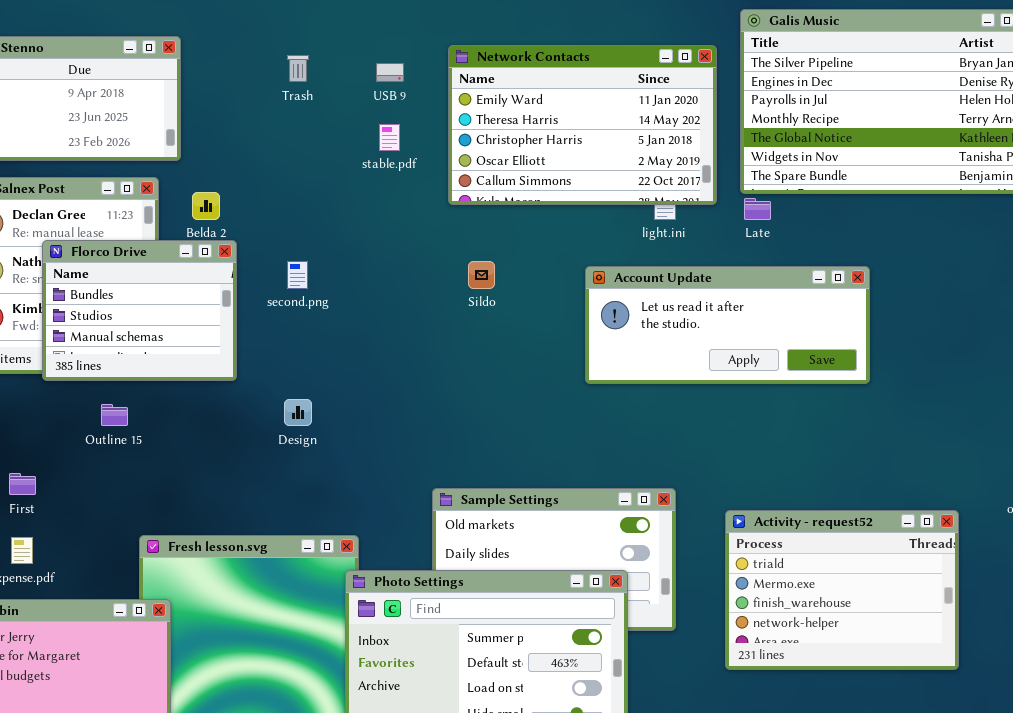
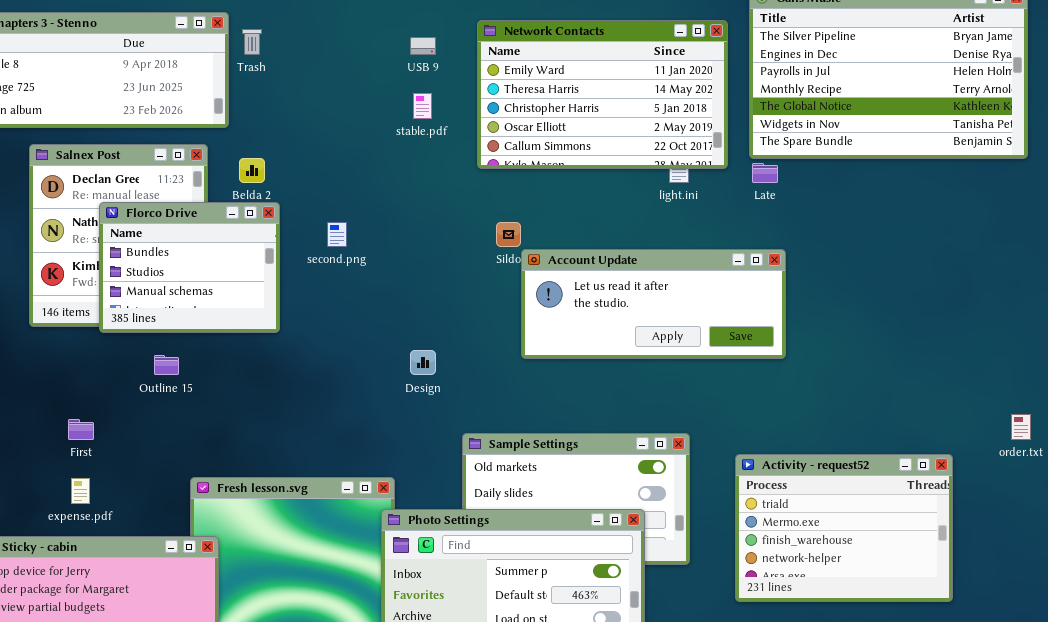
Trash: [287,55,309,82] -> [242,29,262,55], moved
Account Update: [585,266,870,384] -> [521,249,786,359], moved
Design: [284,399,312,426] -> [410,350,436,375], moved

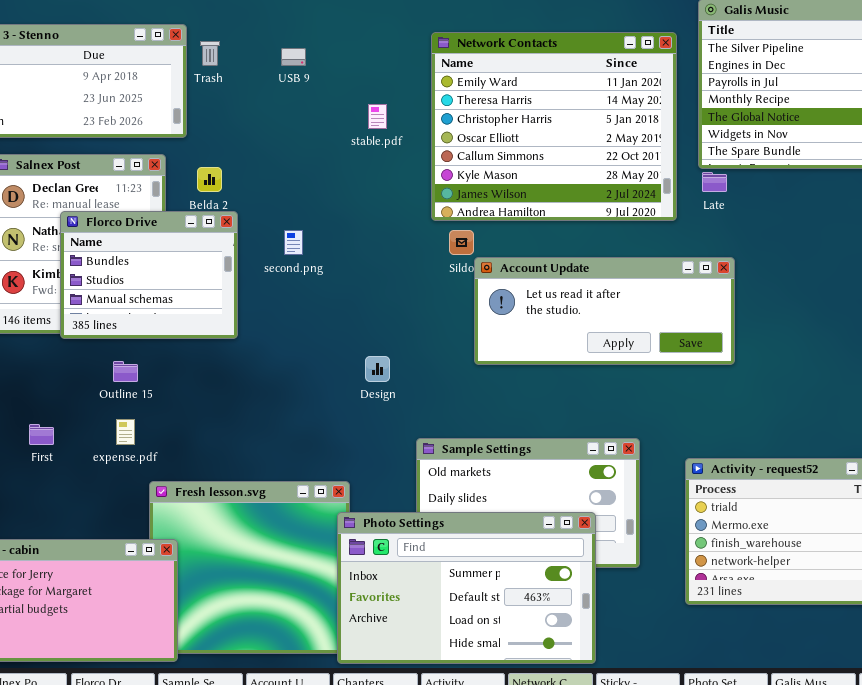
Network Contacts: [477,20,728,169] -> [431,32,677,221], resized
USB 9: [410,37,436,55] -> [281,48,306,66], moved
expense.pdf: [71,478,90,504] -> [116,419,135,445], moved

